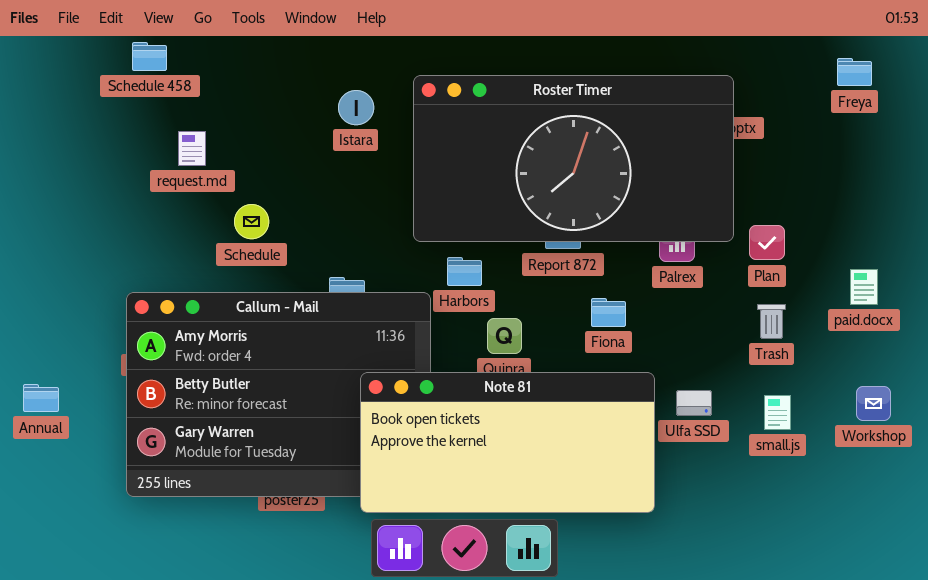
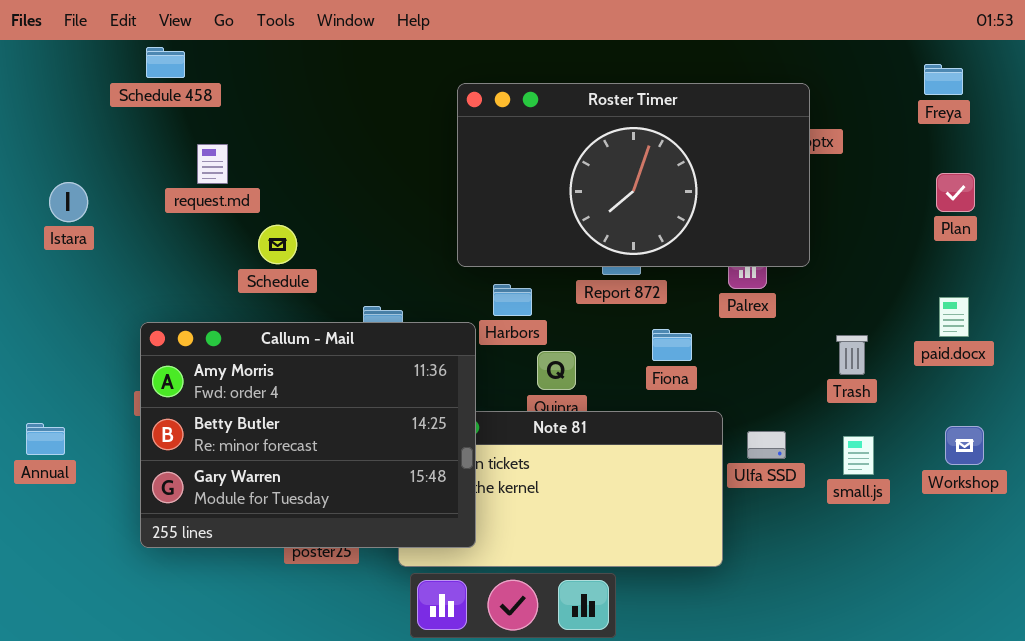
Istara: [338,90,374,125] -> [49,182,88,222], moved
Plan: [749,225,785,260] -> [936,173,975,212], moved
Callum - Mail: [126,292,431,497] -> [140,322,476,548], raised

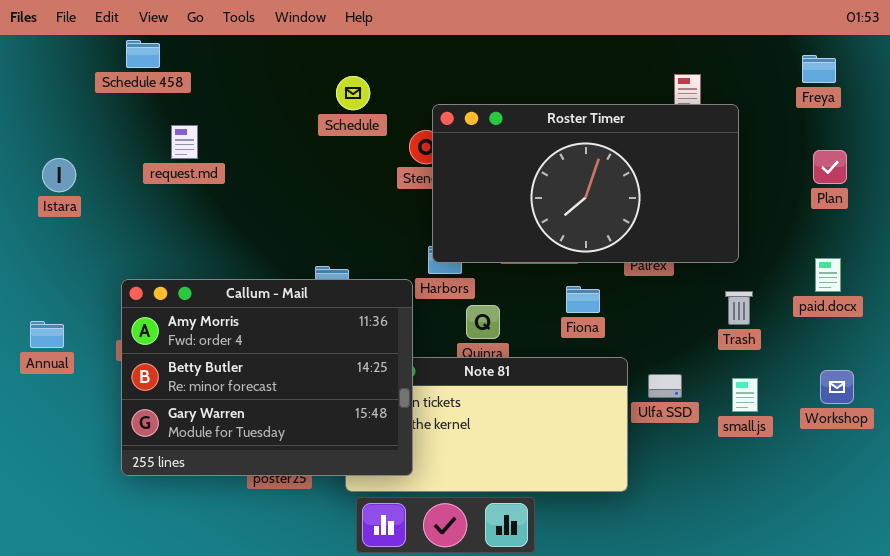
Roster Timer: [457,83,810,267] -> [432,104,739,263], moved
Schedule: [258,225,297,264] -> [336,76,370,110], moved
Annual: [26,423,65,455] -> [30,321,64,348], moved

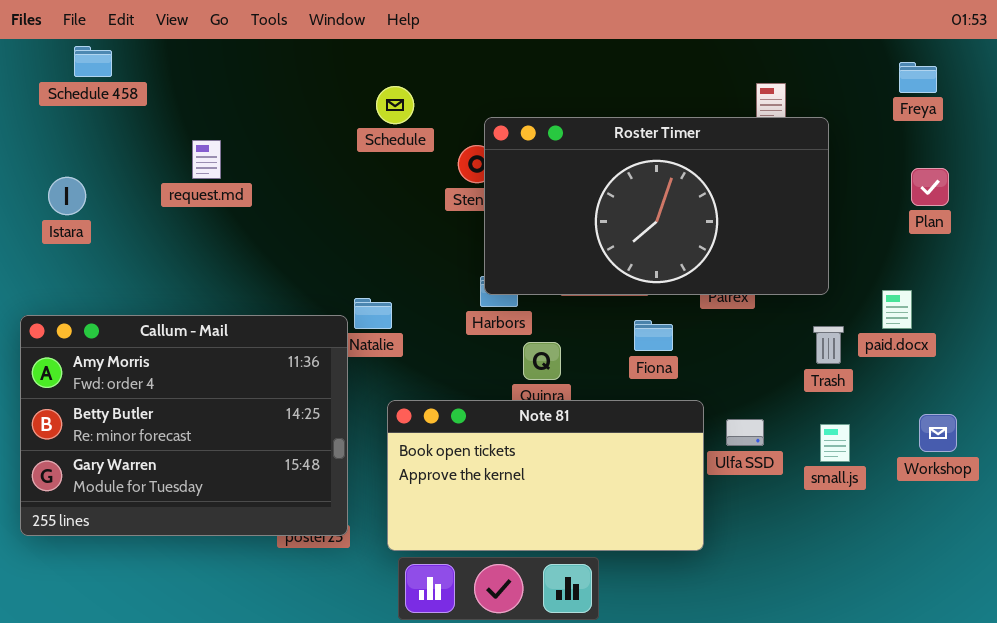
Schedule 458: [126,40,160,68] -> [74,46,112,77], moved
paid.docx: [815,258,841,292] -> [882,290,912,329], moved
Callum - Mail: [121,279,413,476] -> [20,315,348,536], moved

